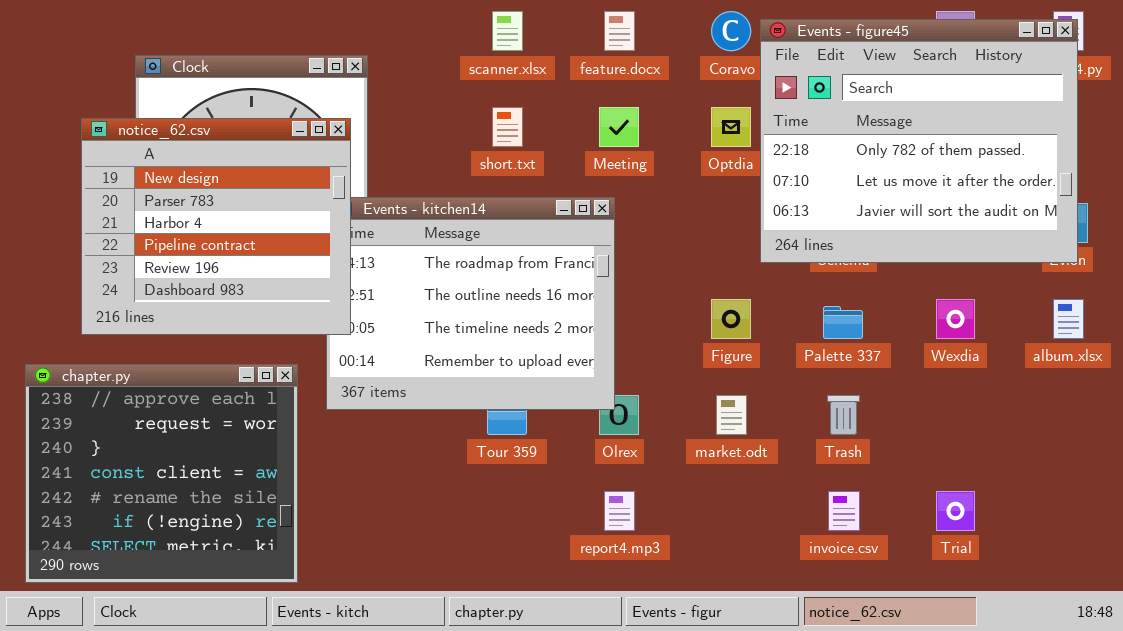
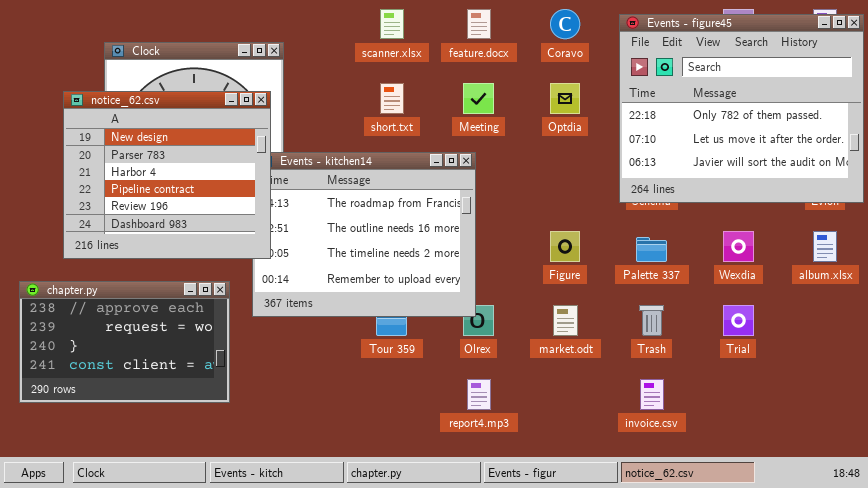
Events - figure45: [760,19,1078,263] -> [619,14,864,203], moved
chapter.py: [25,364,298,583] -> [19,281,230,403], resized
Trial: [936,491,975,531] -> [723,305,754,336], moved

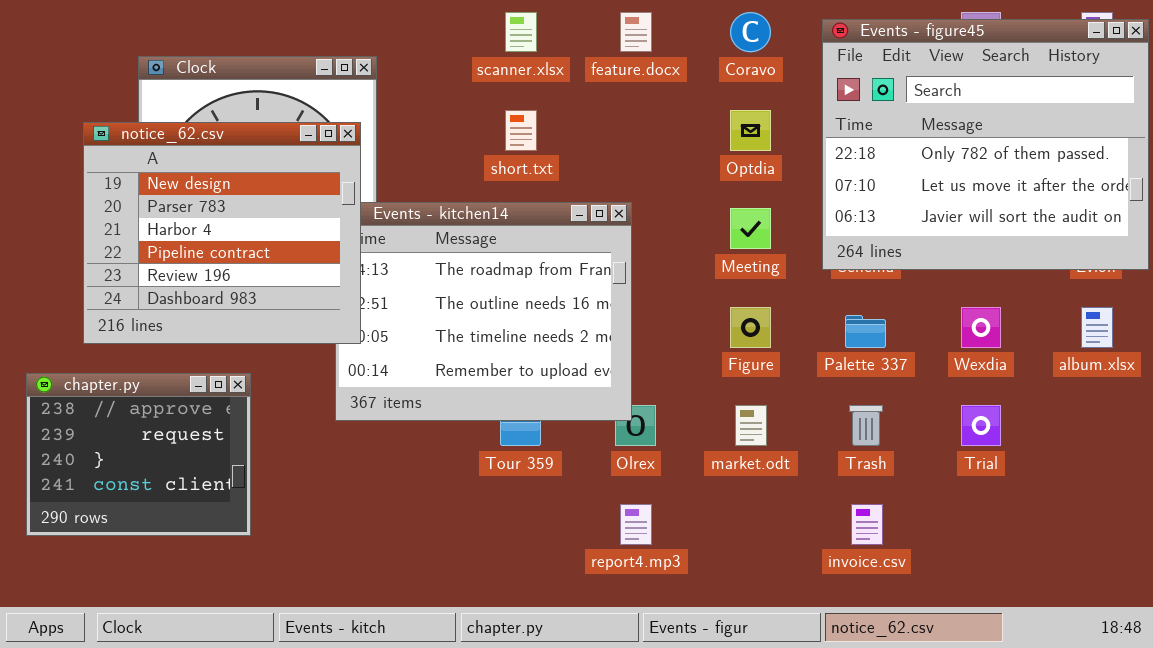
Meeting: [463,83,494,114] -> [730,208,771,249], moved
chapter.py: [19,281,230,403] -> [26,373,251,536], resized

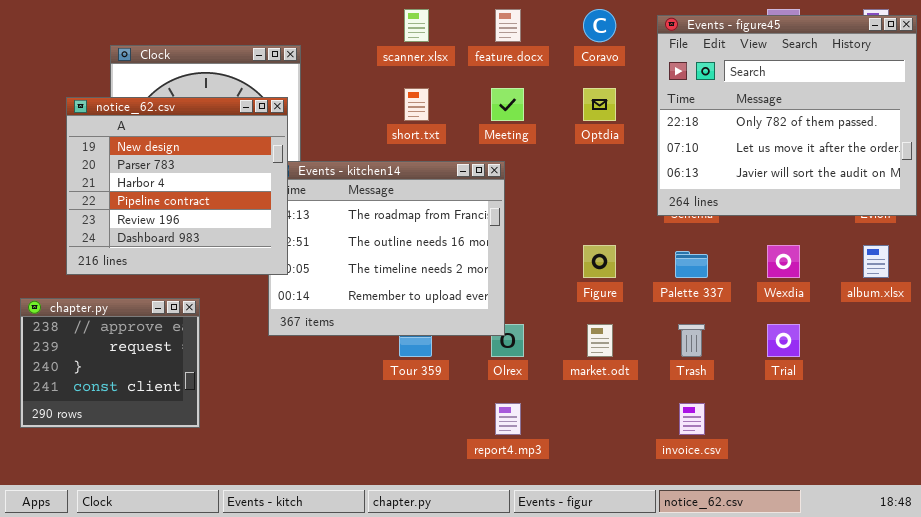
Meeting: [730,208,771,249] -> [491,88,524,121], moved

